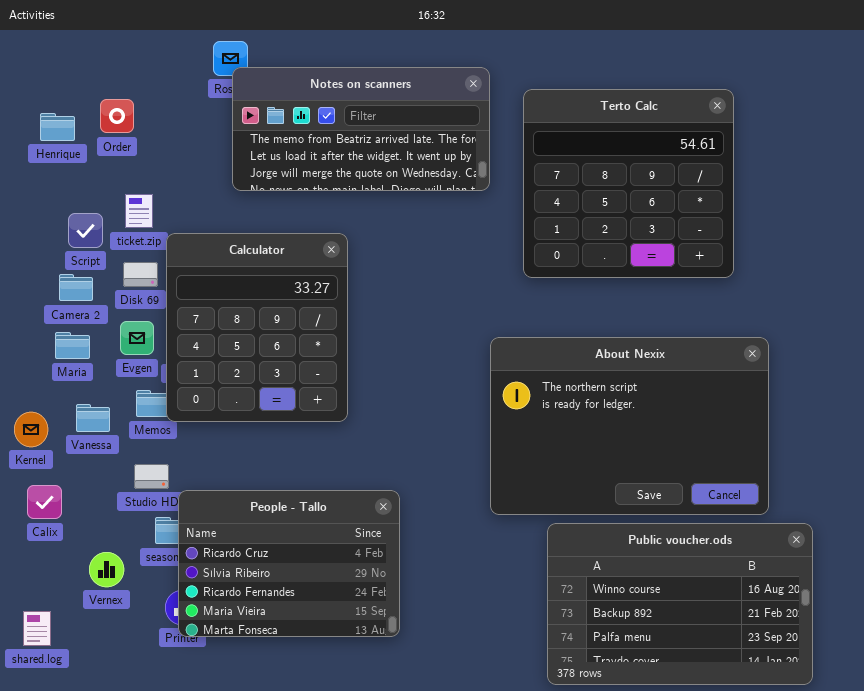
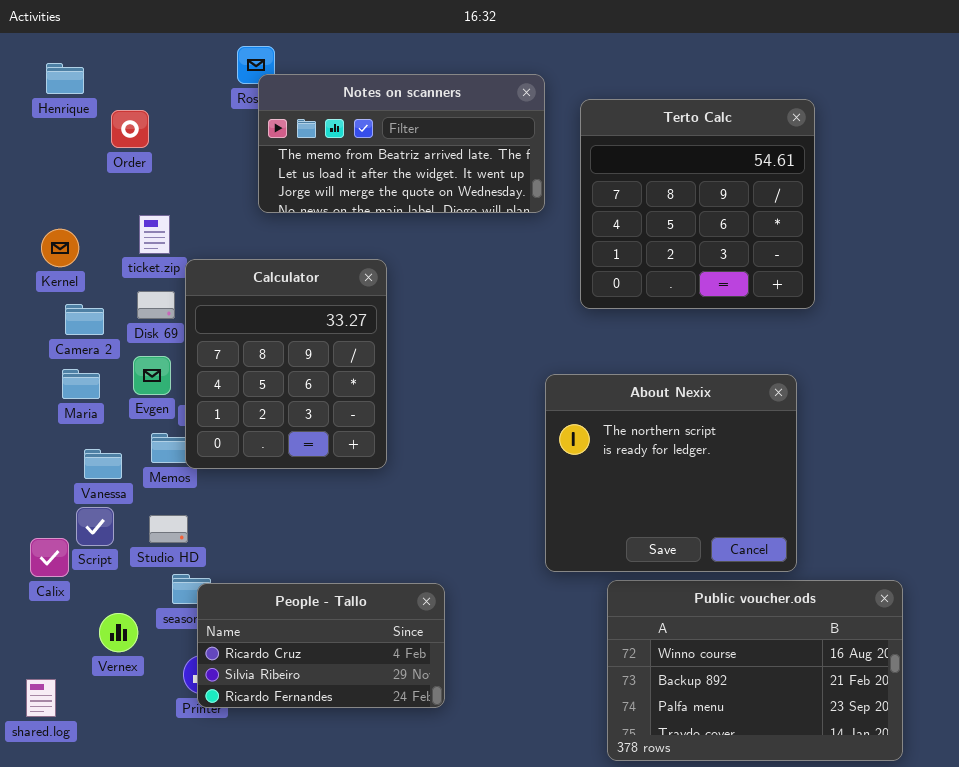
Henrique: [40,113,75,141] -> [46,63,84,94], moved
Script: [68,213,103,248] -> [76,507,114,546], moved
About Nexix: [490,337,769,515] -> [545,374,797,572], resized
Kernel: [14,412,48,447] -> [41,229,79,267], moved
People - Tallo: [178,490,400,637] -> [197,583,445,708], resized

